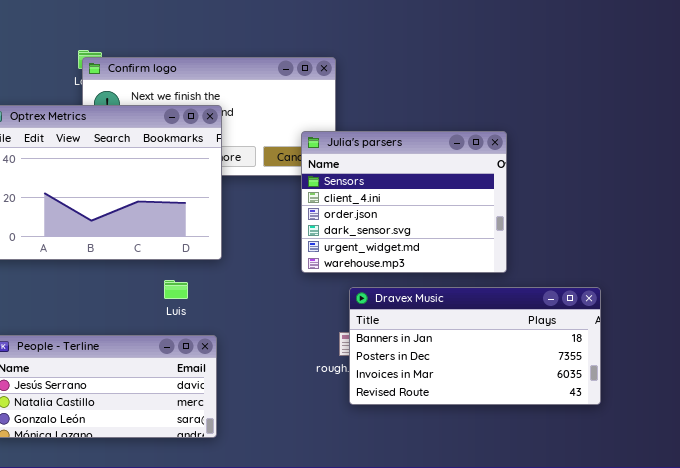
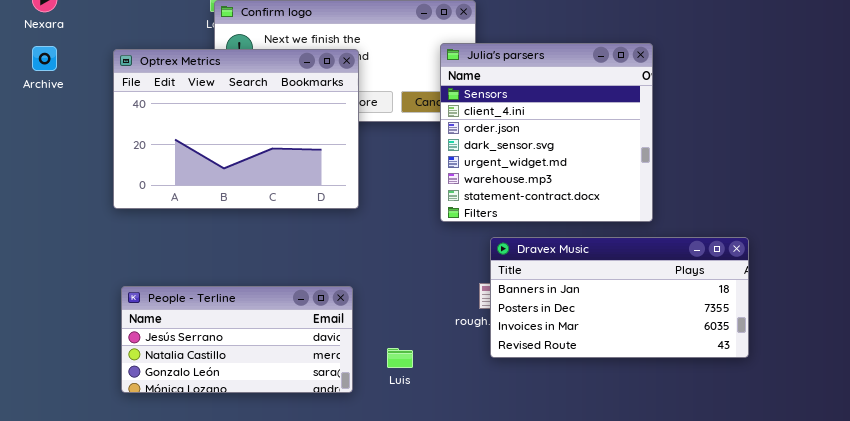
Julia's parsers: [301,131,507,273] -> [440,43,653,222], resized
Luis: [164,280,188,299] -> [387,348,413,368], moved

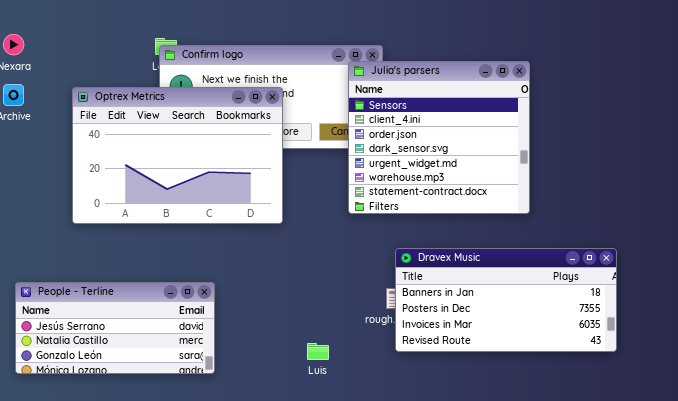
Julia's parsers: [440,43,653,222] -> [348,61,530,214], moved
People - Terline: [121,286,353,393] -> [15,282,215,374], moved

